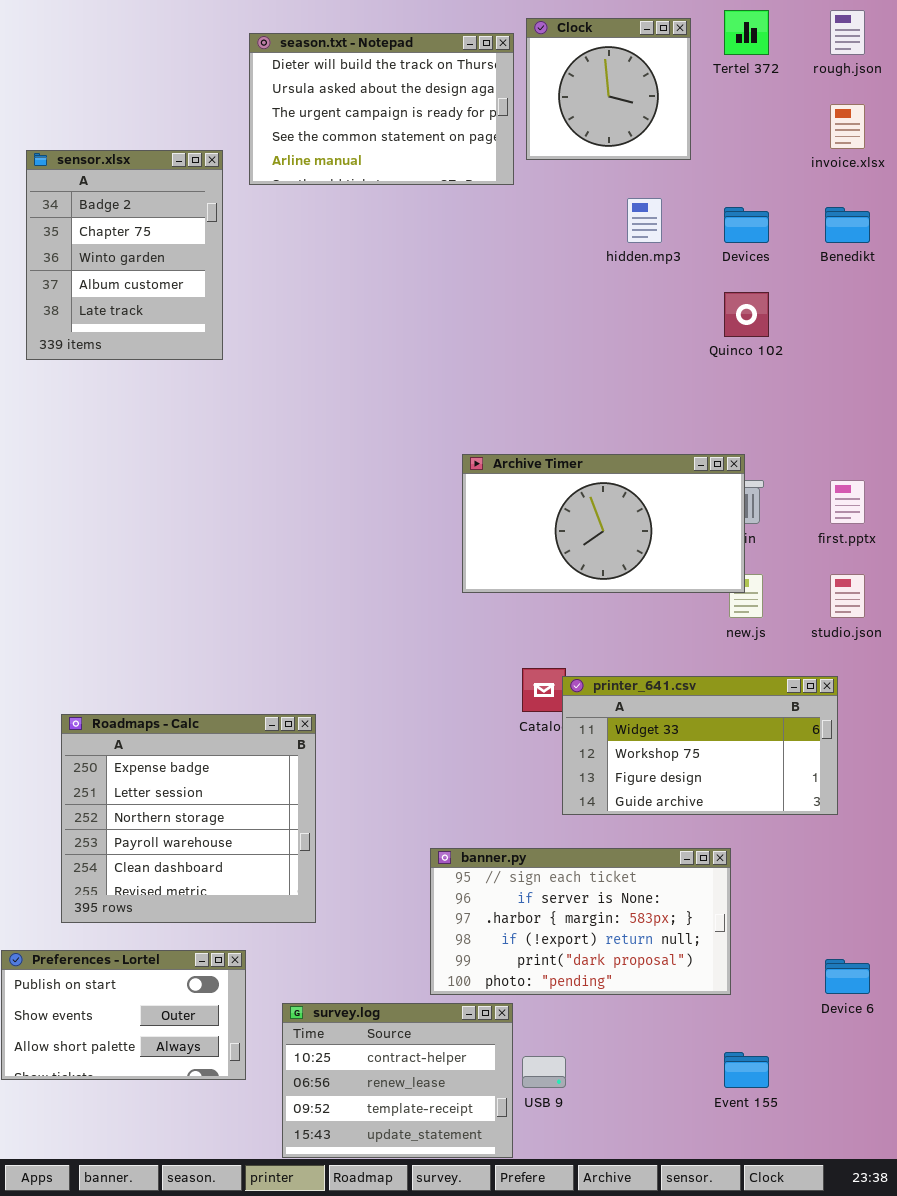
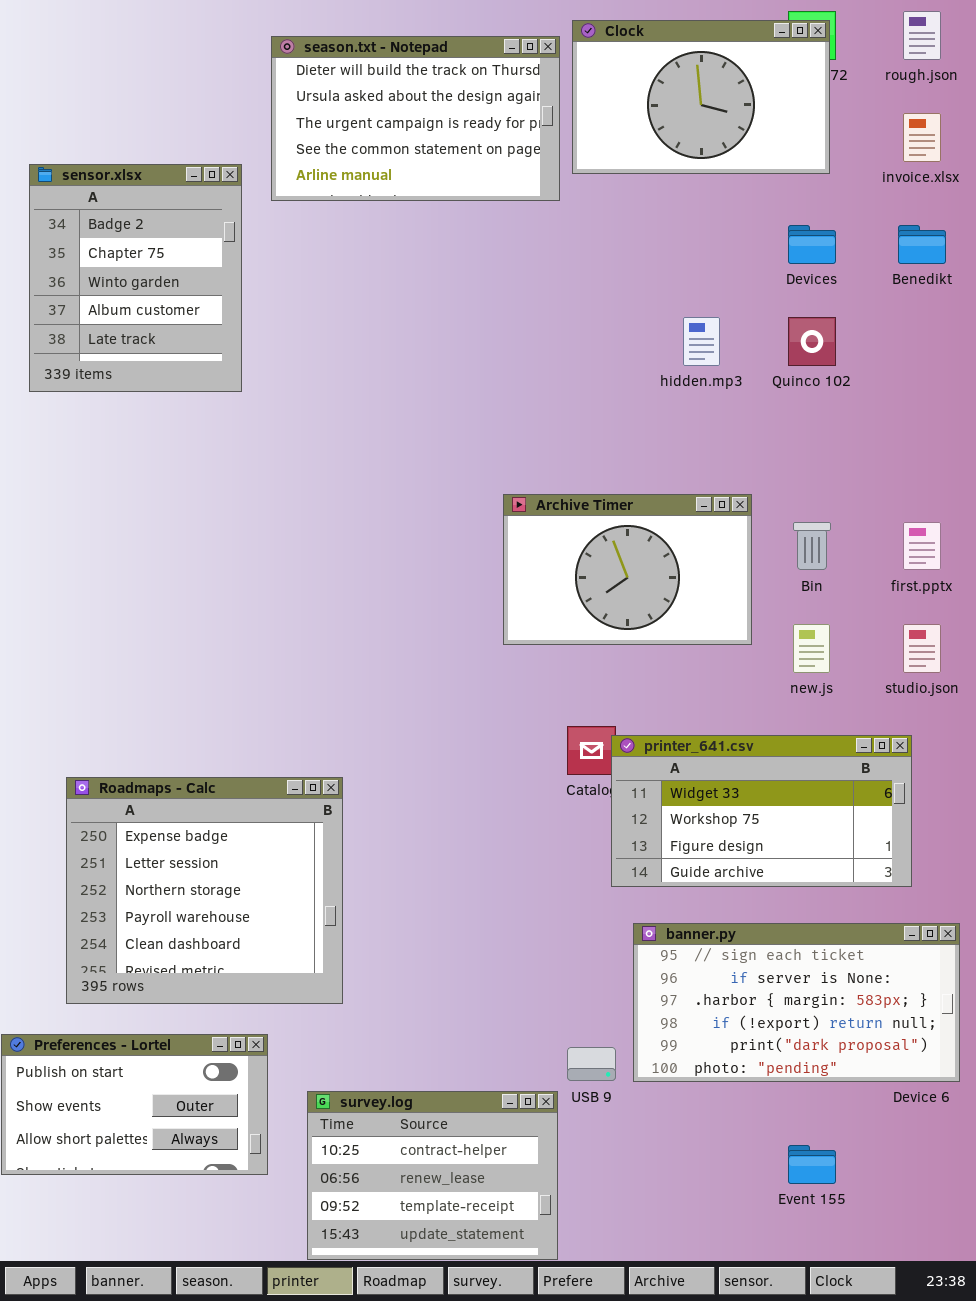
Clock: [526,18,691,160] -> [572,20,830,174], resized
hidden.mp3: [627,198,662,243] -> [683,317,720,366], moved
Archive Timer: [462,454,745,593] -> [503,494,752,645], resized
banner.py: [430,848,731,995] -> [633,923,960,1082], moved
USB 9: [522,1056,566,1088] -> [567,1047,616,1081], moved

